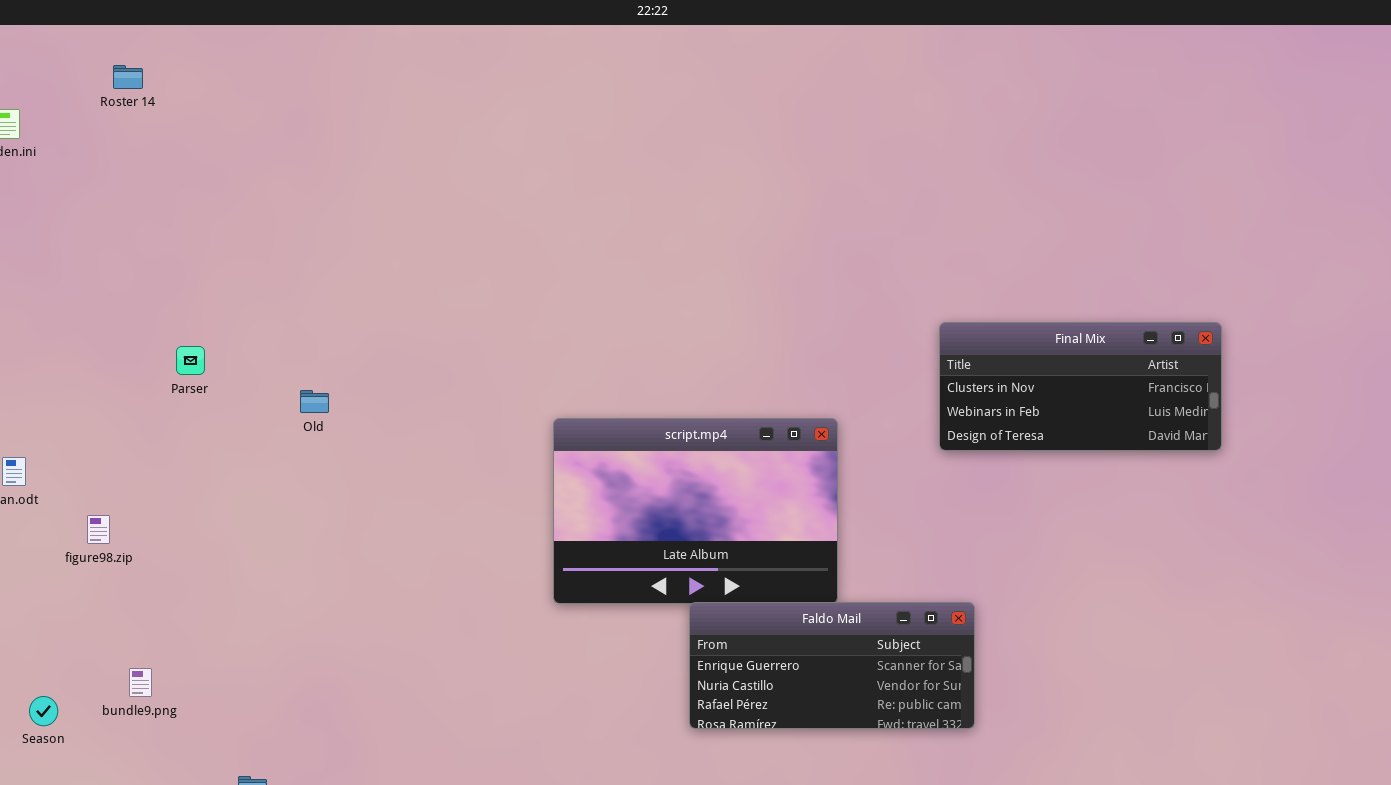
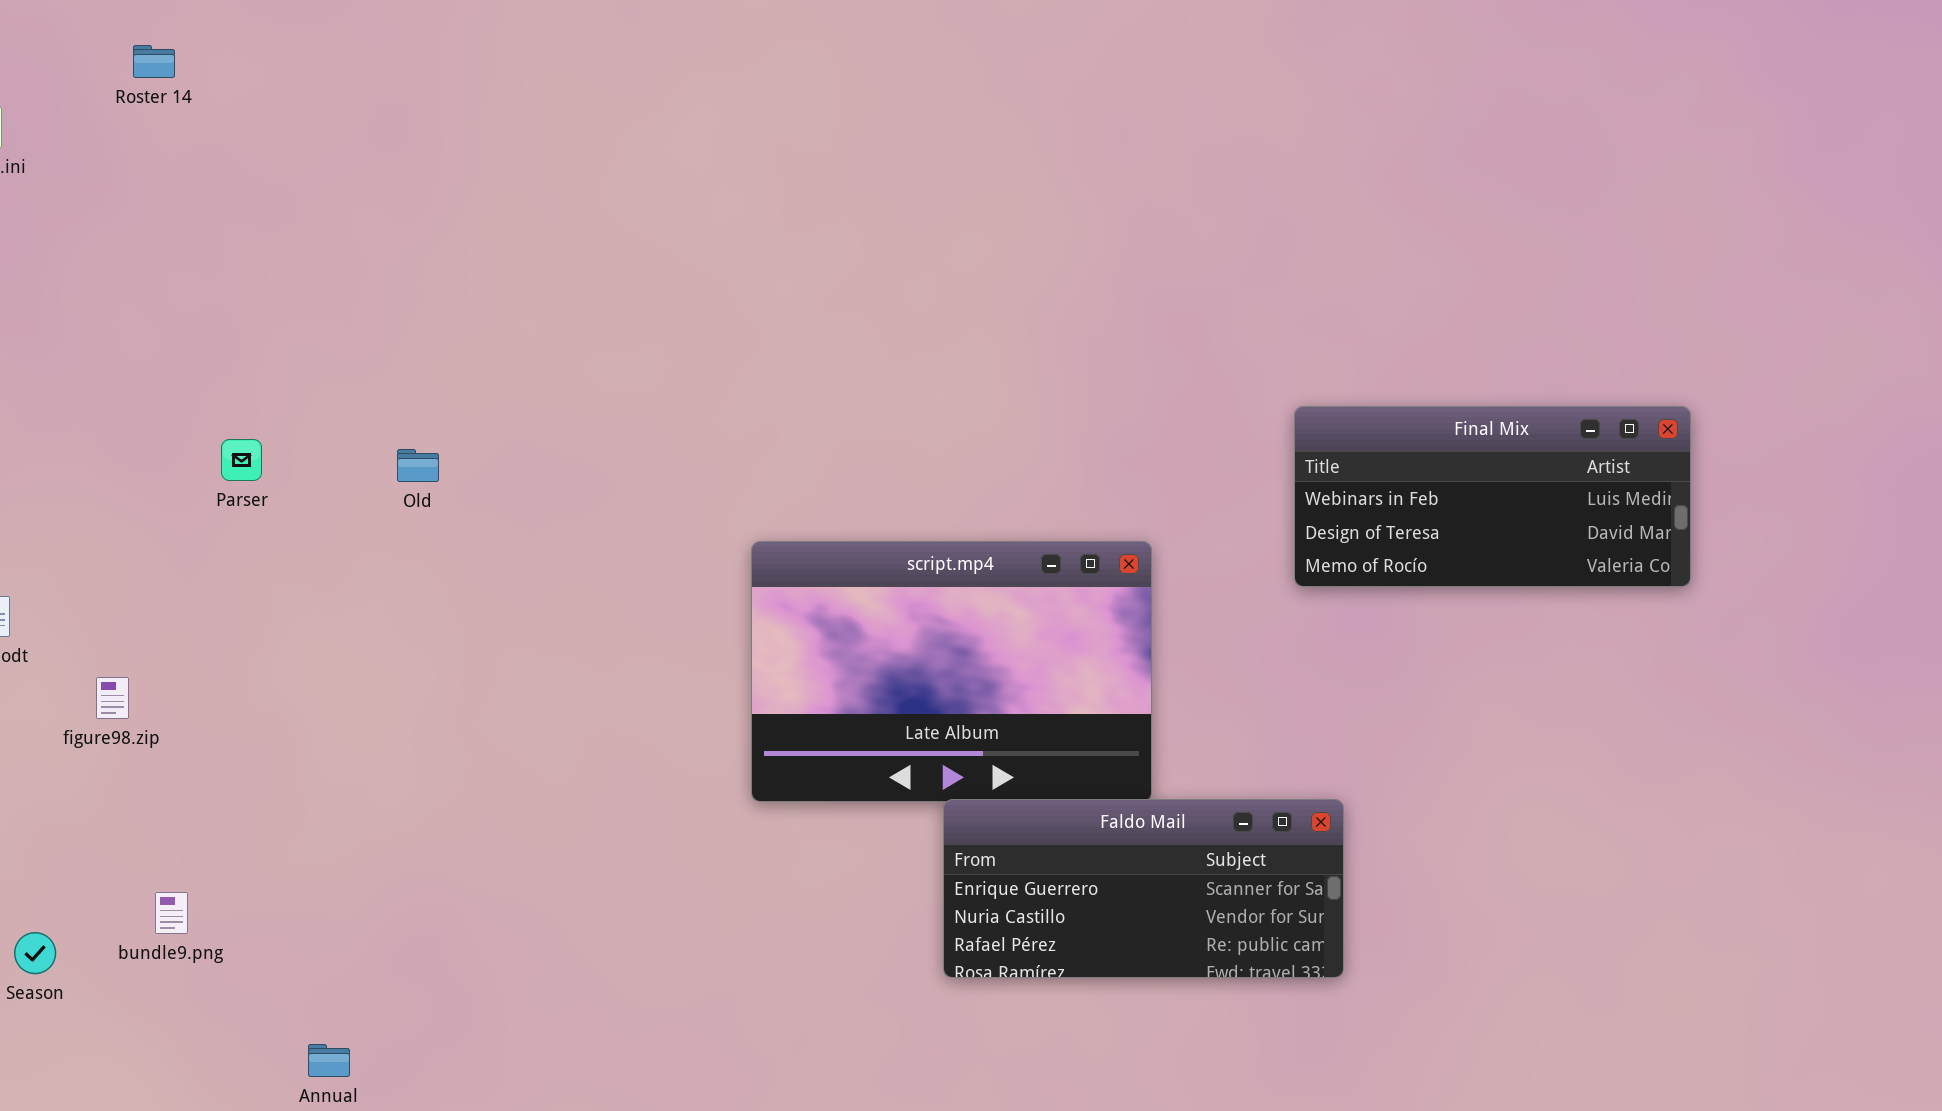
Final Mix: [939,322,1222,451] -> [1294,406,1691,587], scrolled down 1 row
Old: [300,390,329,413] -> [397,449,439,482], moved

